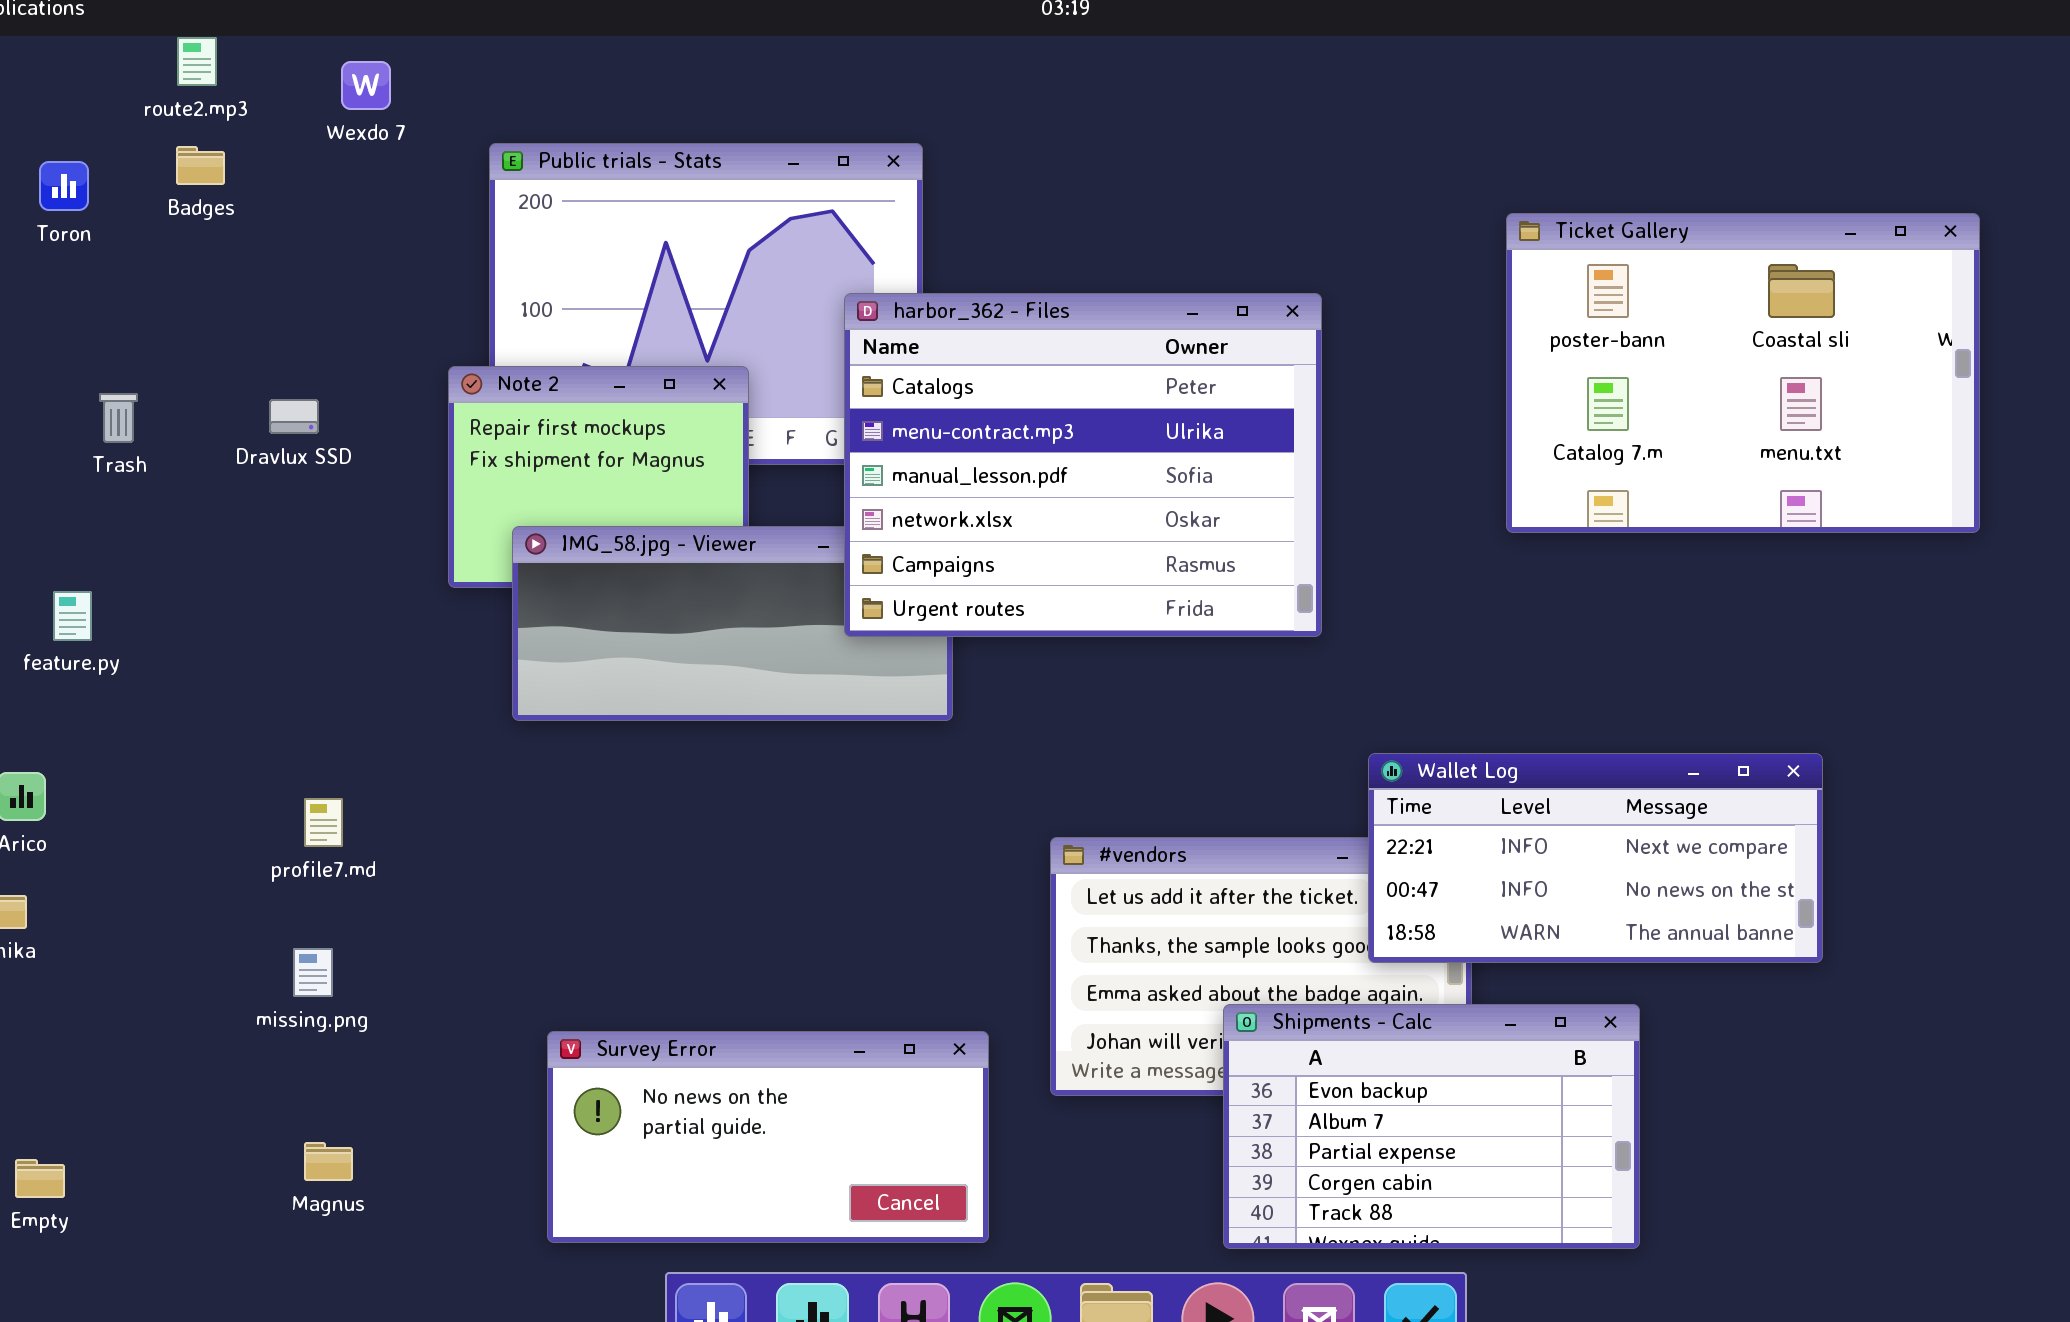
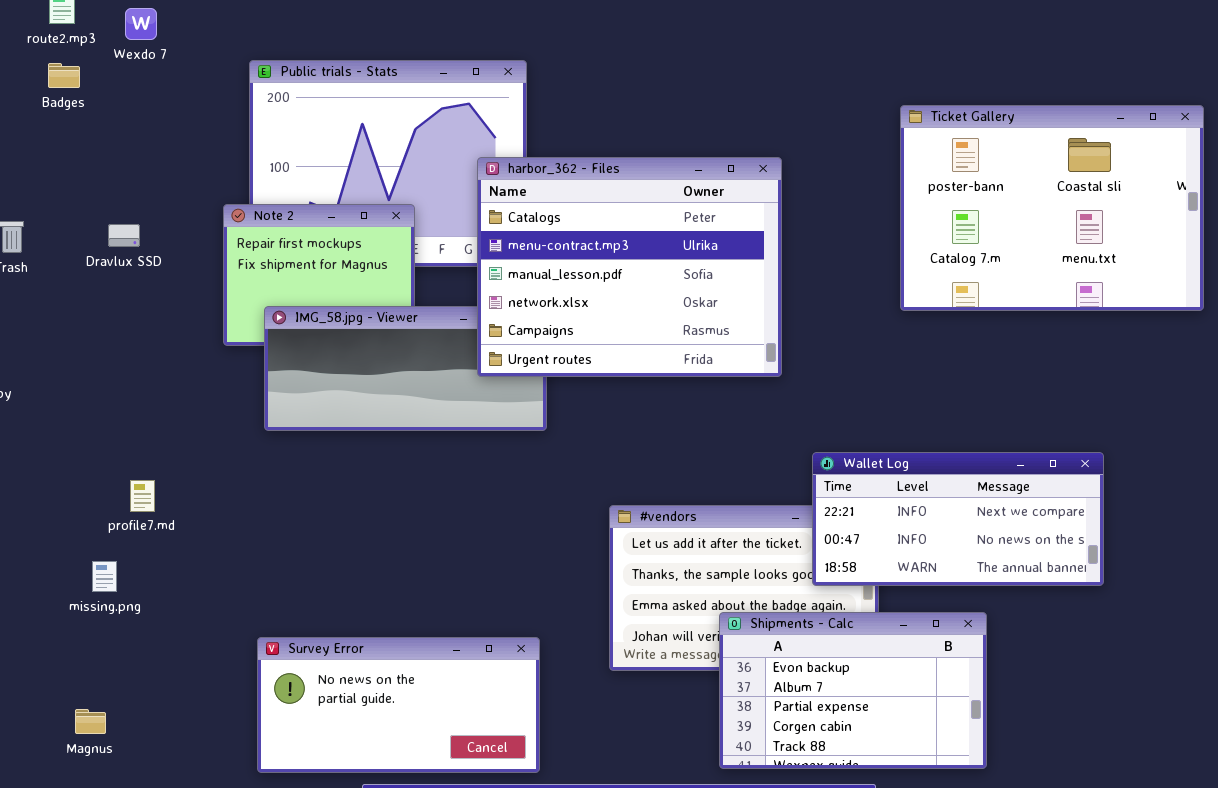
Wexdo 7: [341,61,391,110] -> [125,8,157,40], moved
missing.png: [293,948,333,997] -> [92,561,117,592], moved
Survey Error: [547,1031,989,1243] -> [257,637,540,773], moved
Magnus: [304,1142,353,1181] -> [75,709,106,734], moved

